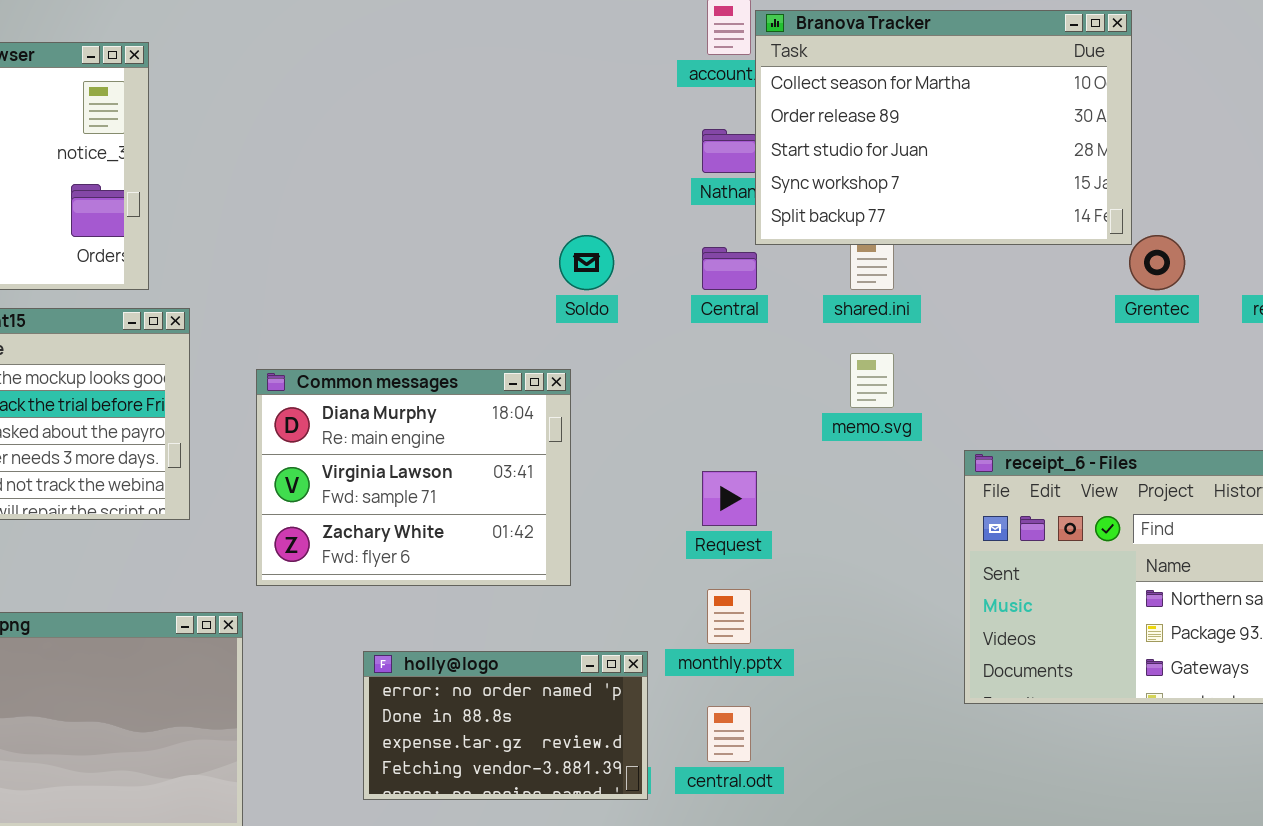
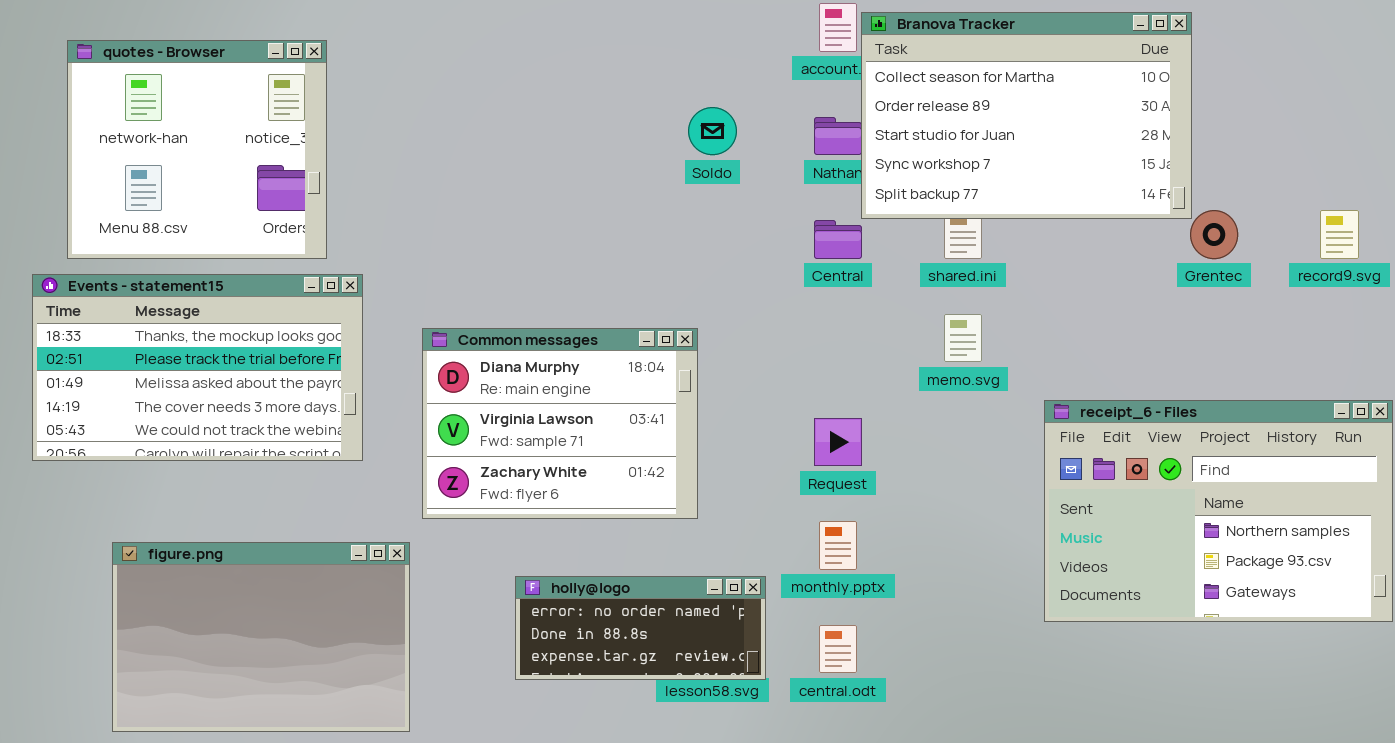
Soldo: [559,235,614,290] -> [688,107,737,155], moved
holly@logo: [363,651,648,800] -> [515,576,766,680], resized

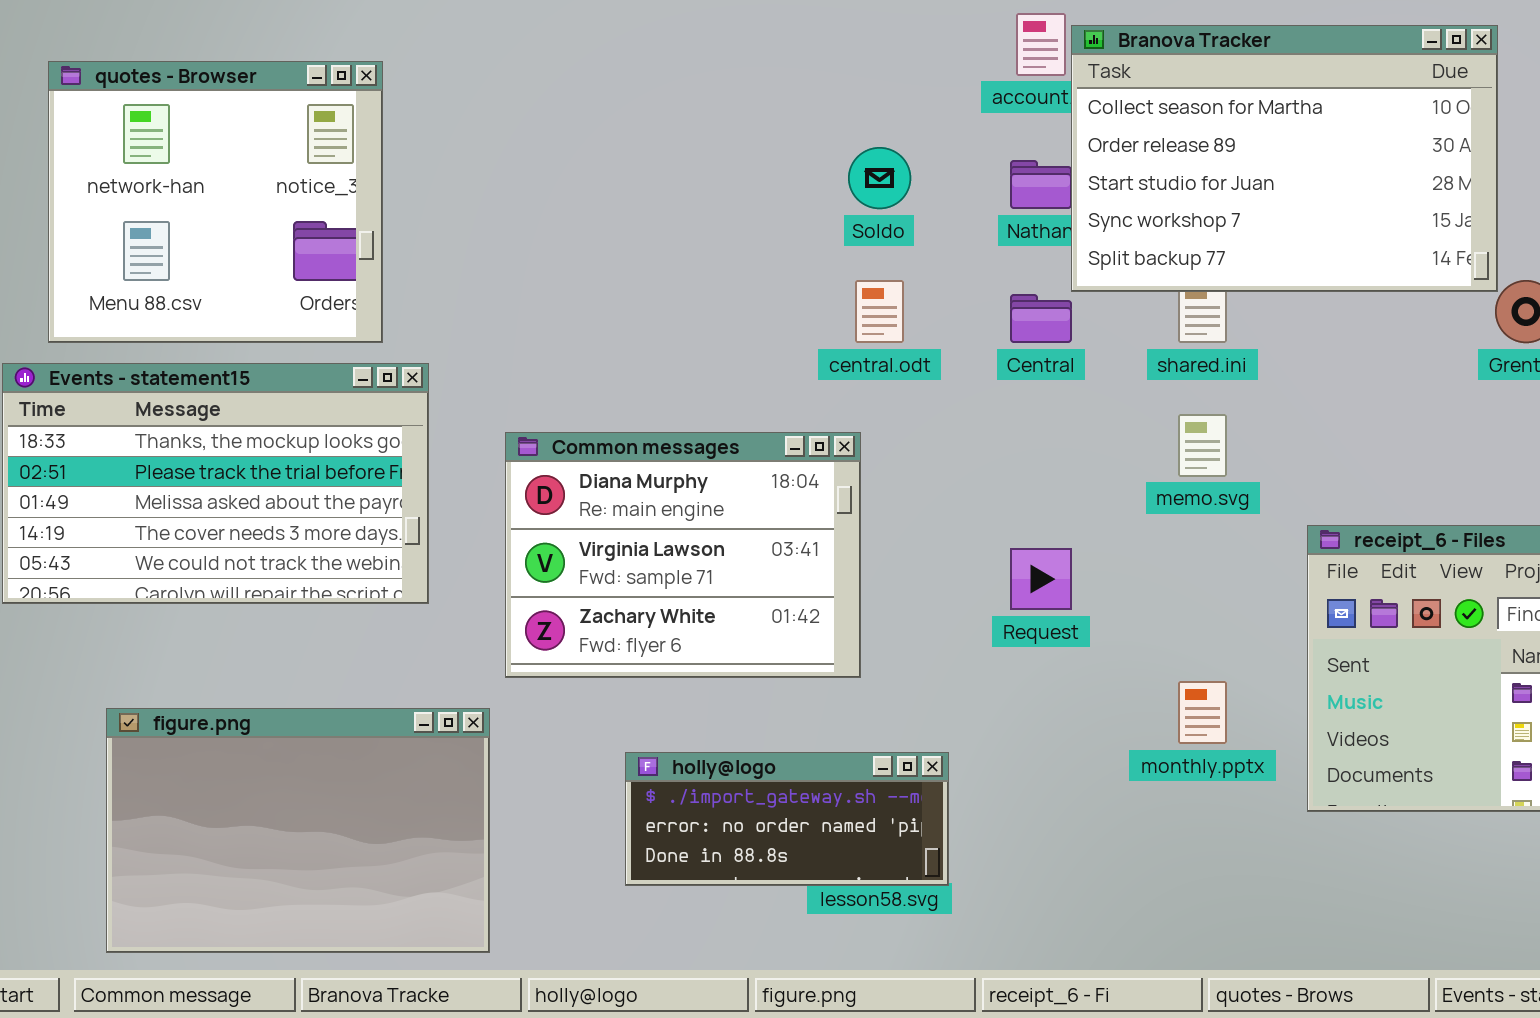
monthly.pptx: [819,521,857,570] -> [1178,681,1227,744], moved
holly@logo: [515,576,766,680] -> [625,752,949,886], scrolled up 1 row
central.odt: [819,625,857,673] -> [855,280,904,343], moved

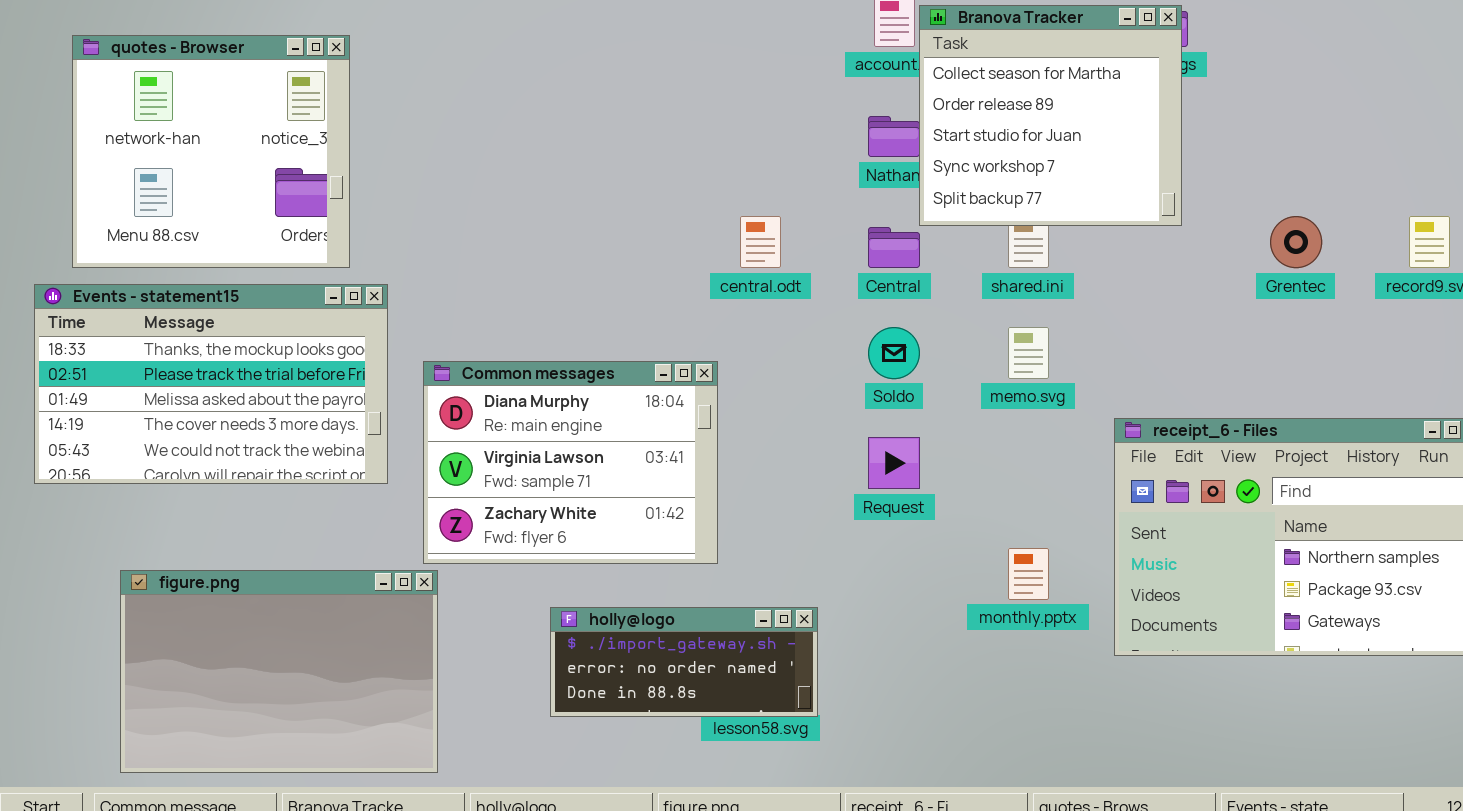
Branova Tracker: [1071,25,1498,292] -> [919,5,1182,226], resized
Soldo: [848,147,911,209] -> [868,327,920,379], moved
Common messages: [505,432,861,678] -> [423,361,718,564], moved

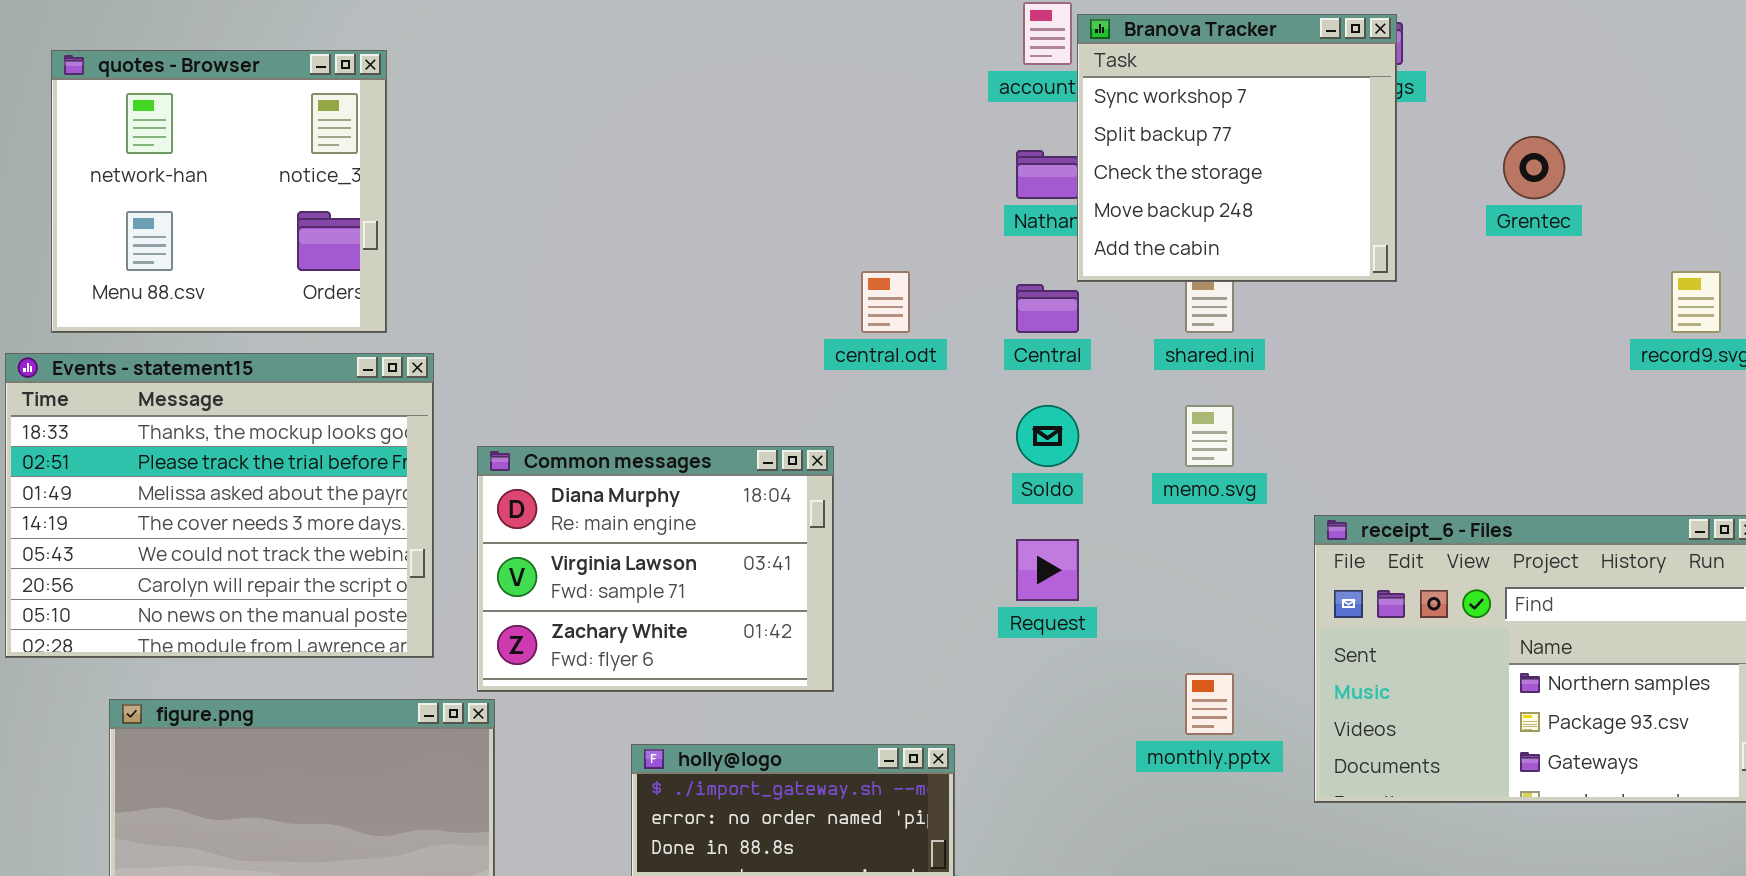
Branova Tracker: [919,5,1182,226] -> [1077,14,1397,282], scrolled down 3 rows
Grentec: [1270,216,1322,268] -> [1503,136,1565,199], moved
Events - statement15: [34,284,388,484] -> [5,353,434,658], resized

